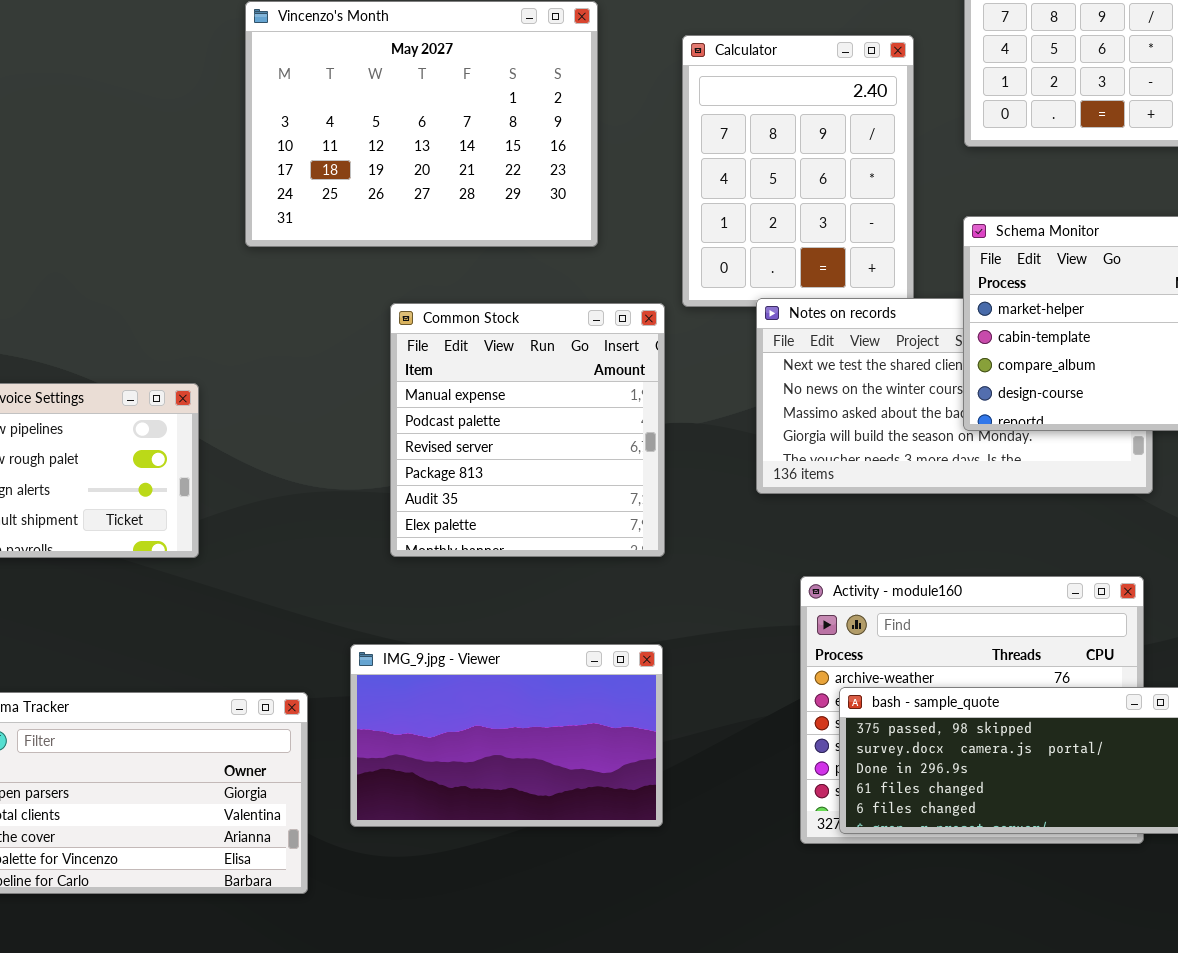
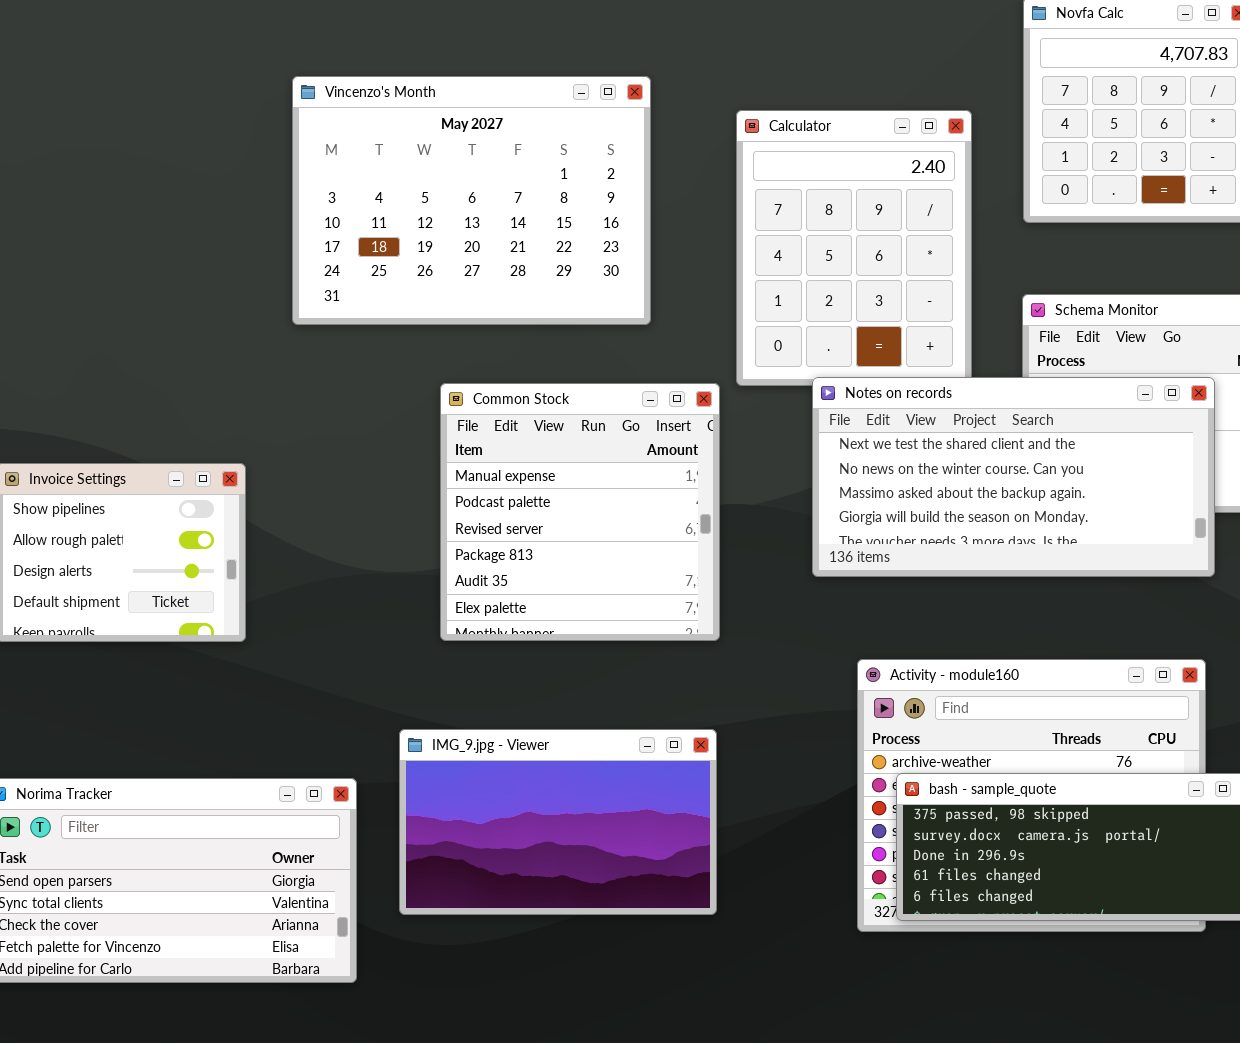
Notes on records: [756,298,1153,494] -> [812,377,1215,577], raised

